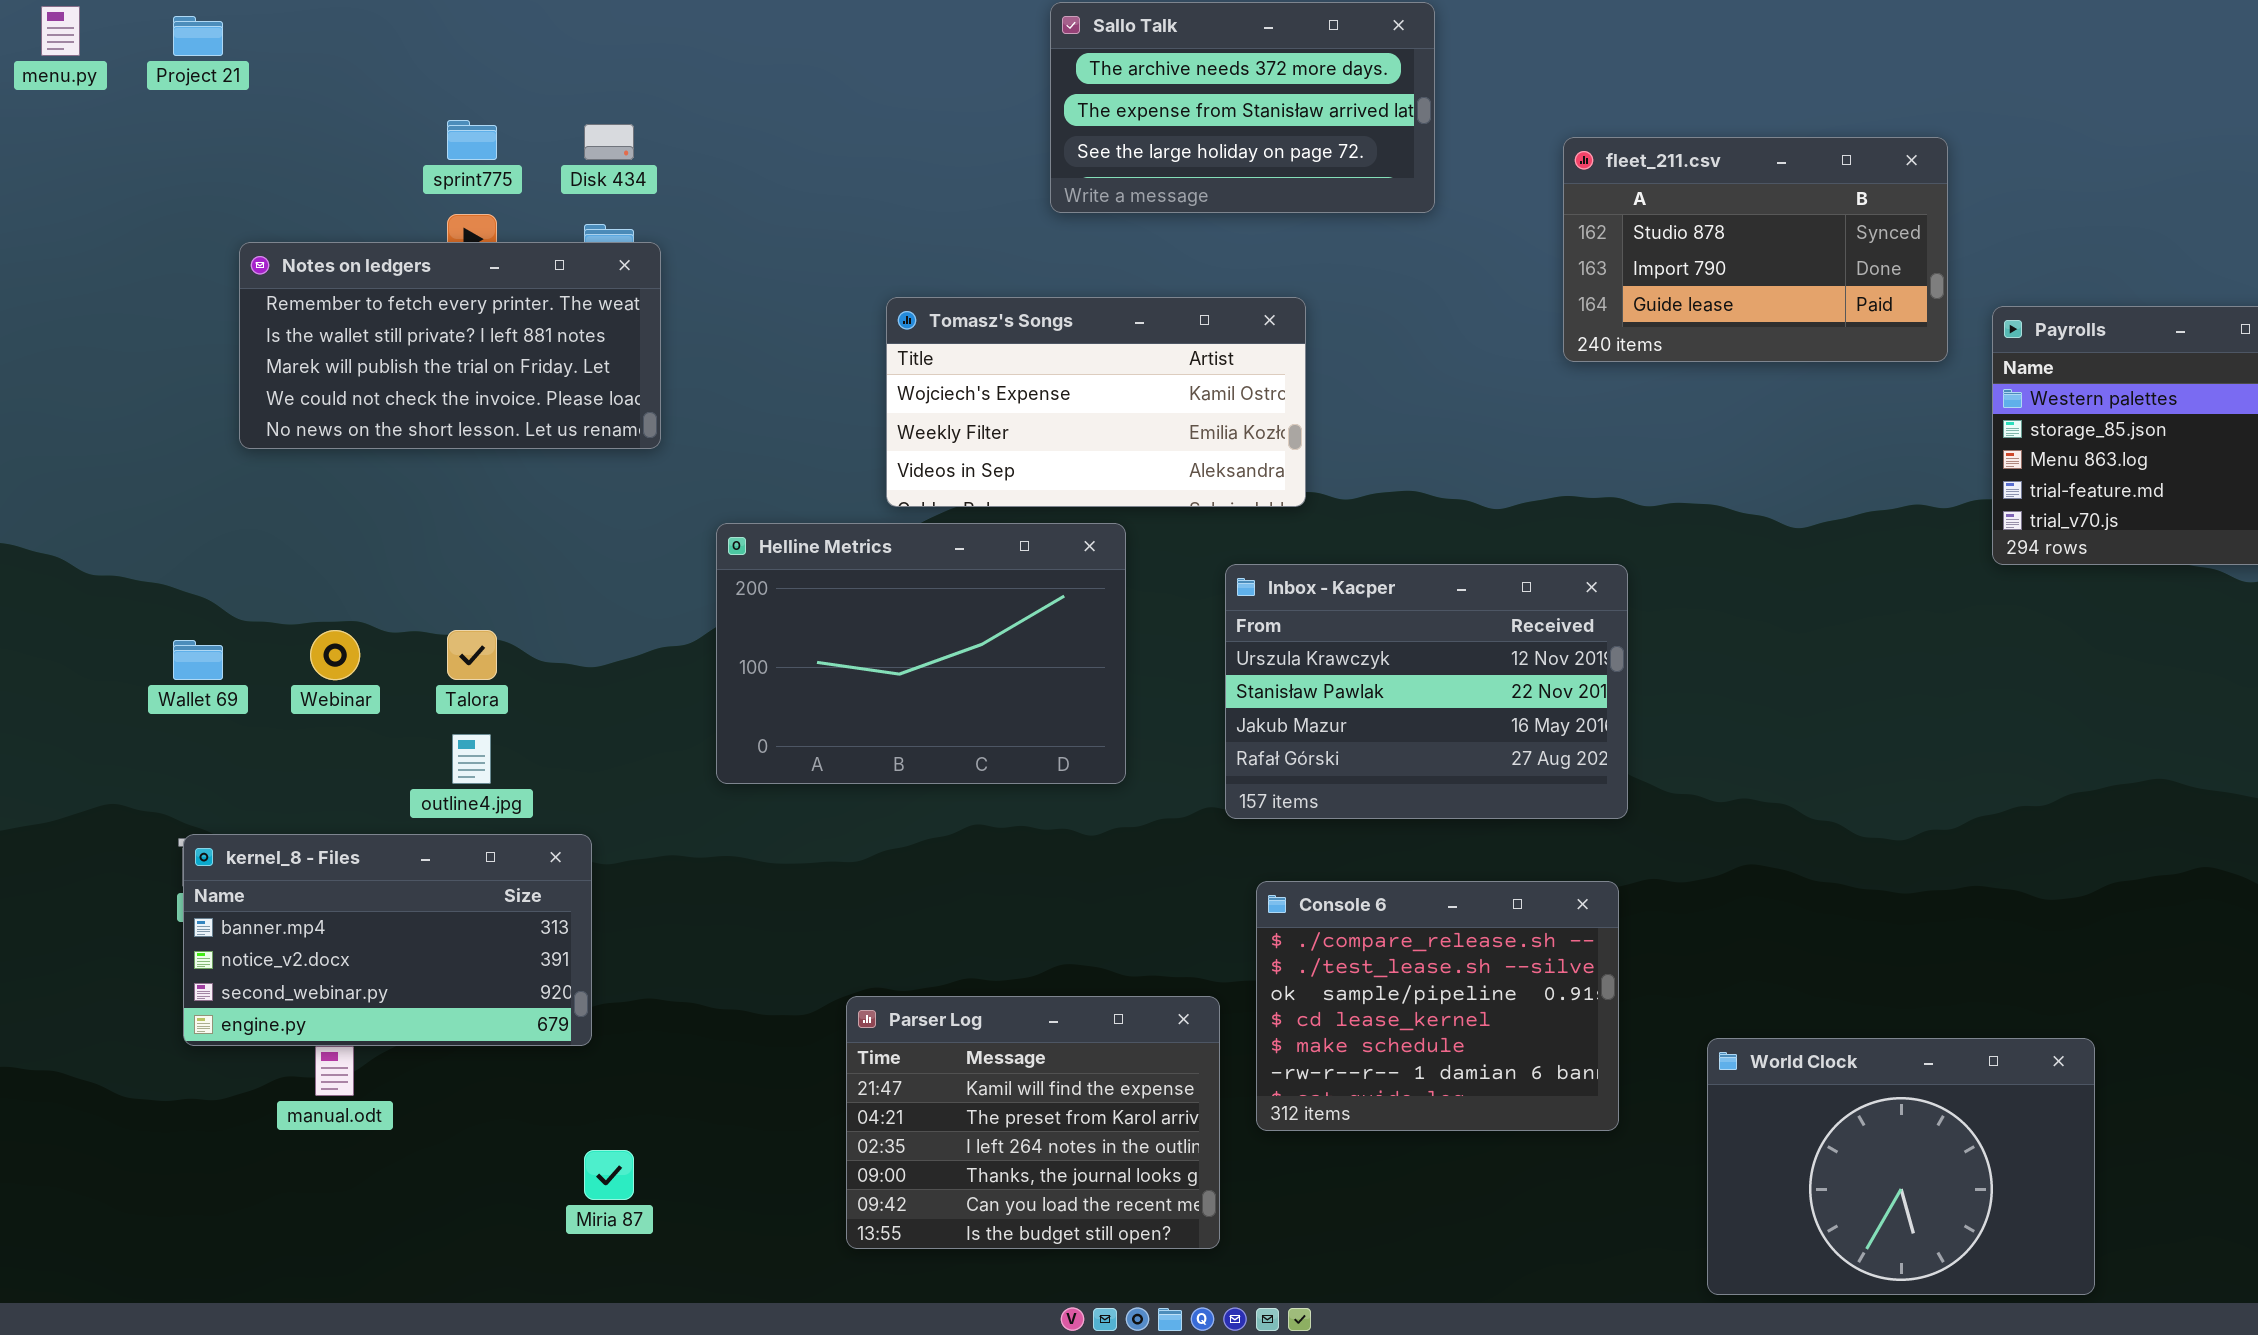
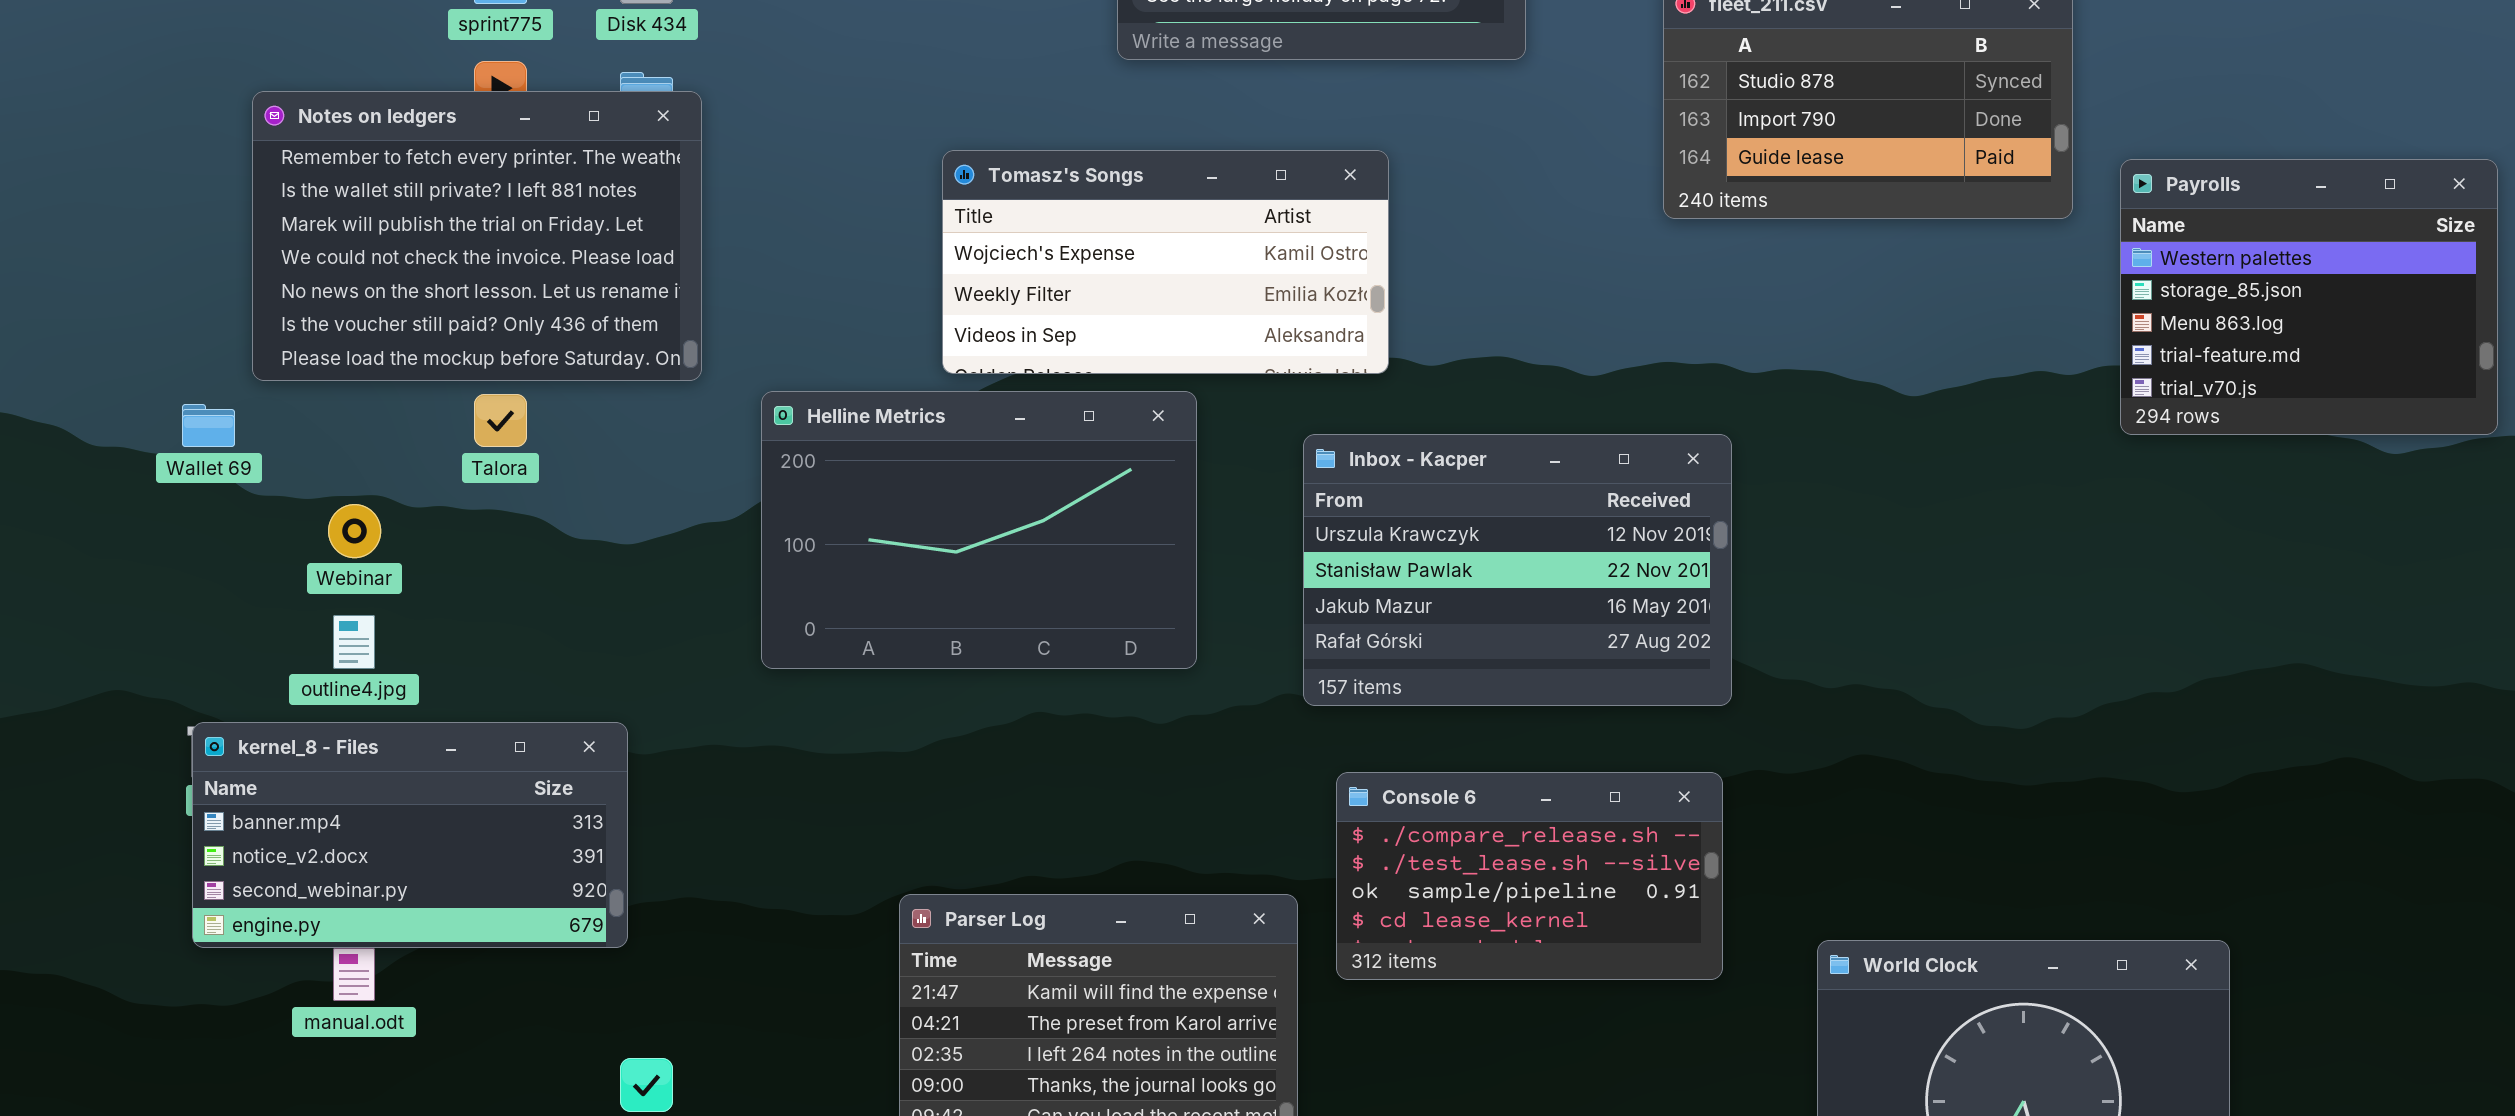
Notes on ledgers: [239,242,661,449] -> [252,91,702,381], resized
Talora: [447,630,497,680] -> [474,394,527,447], moved
Wallet 69: [173,640,223,680] -> [182,404,235,447], moved
outline4.jpg: [452,734,491,784] -> [333,615,375,669], moved
Console 6: [1256,881,1619,1131] -> [1336,772,1723,980], resized

